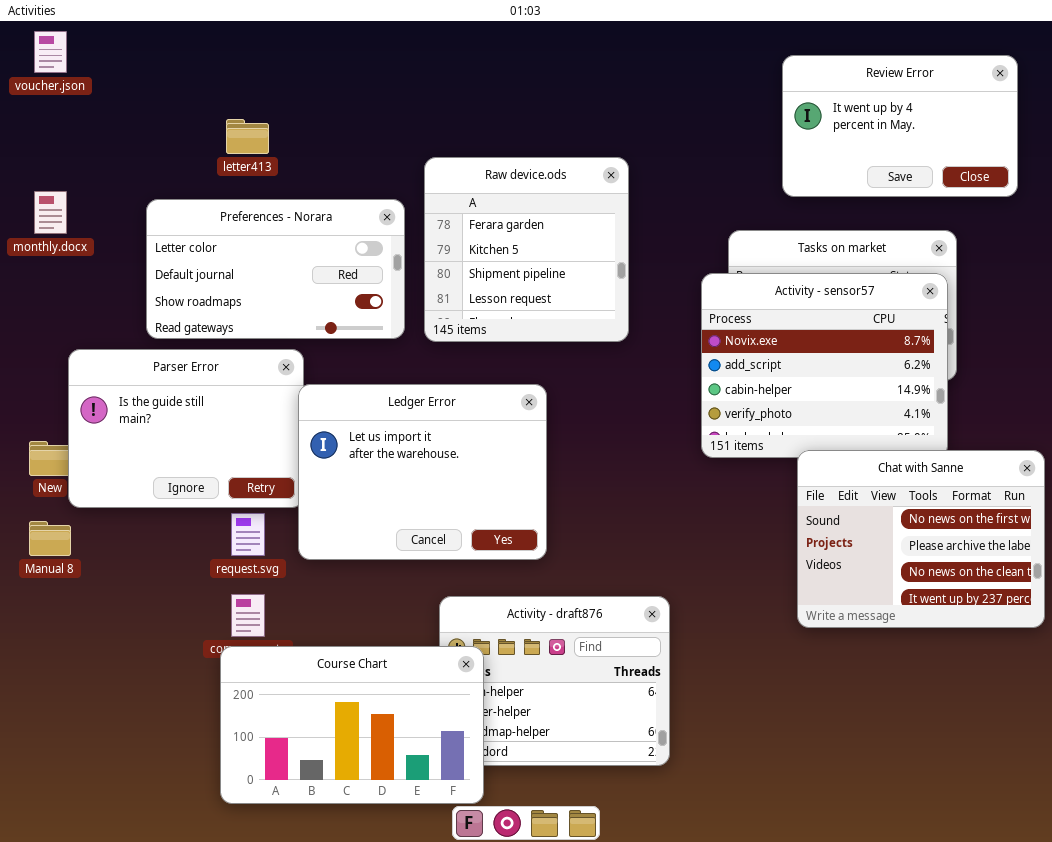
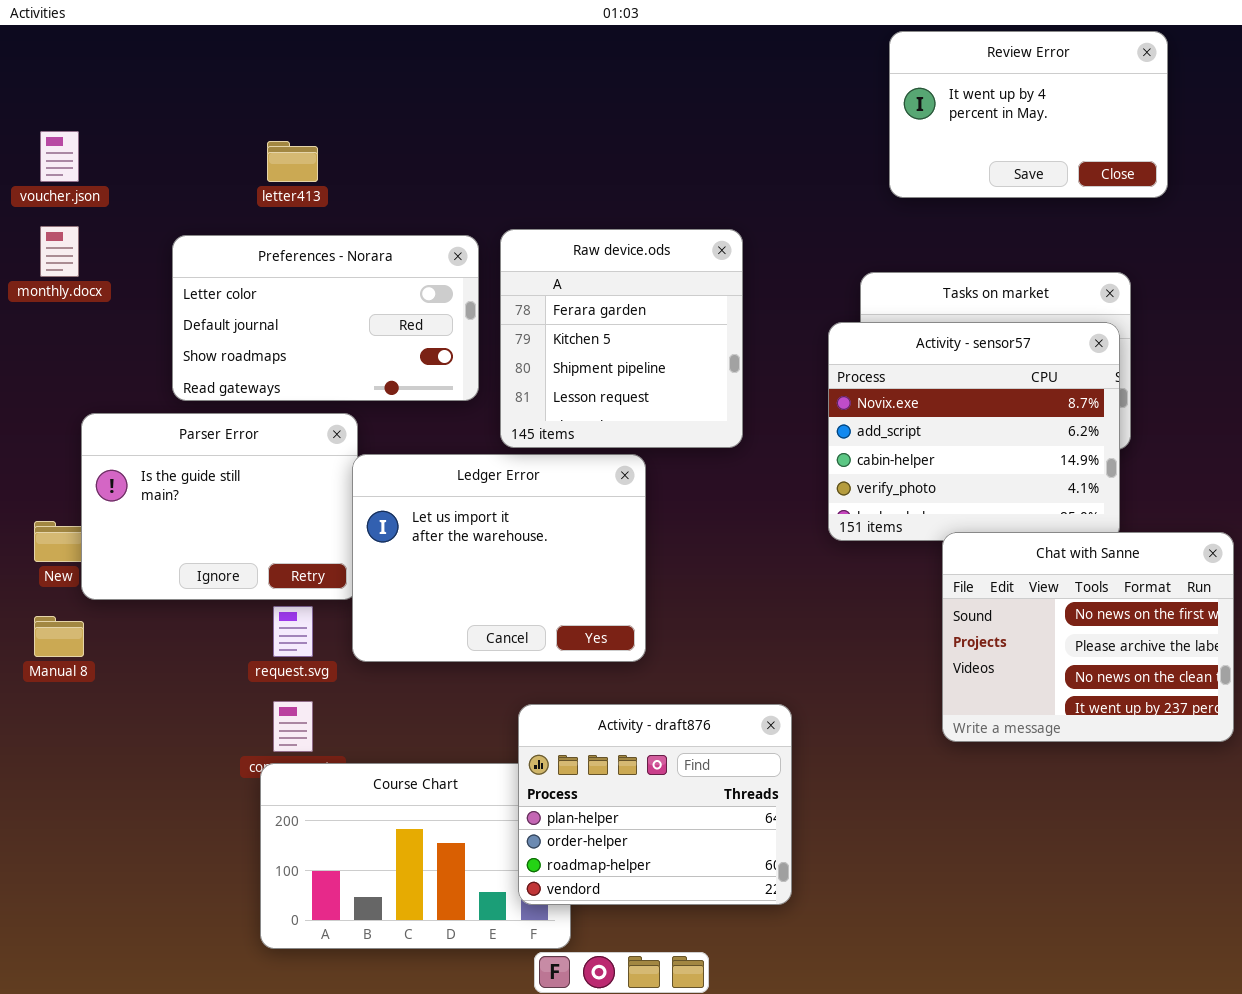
voucher.json: [34,31,67,73] -> [40,131,79,182], moved
Review Error: [782,55,1018,197] -> [889,31,1168,198], moved
Raw device.ods: [424,157,629,342] -> [500,229,743,448], moved
Activity - draft876: [439,596,670,766] -> [518,704,792,905], raised

